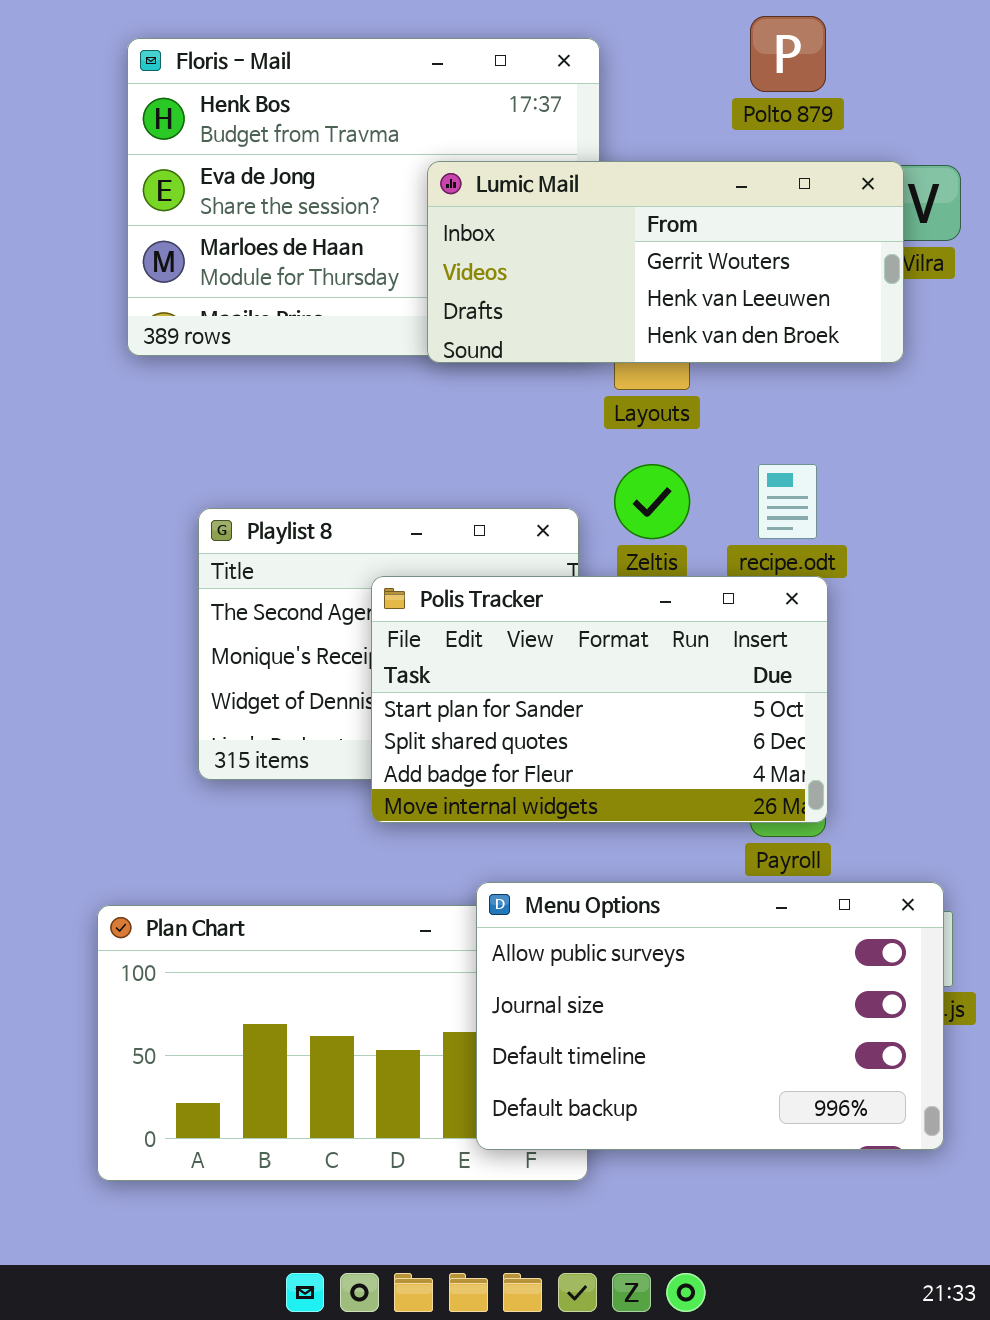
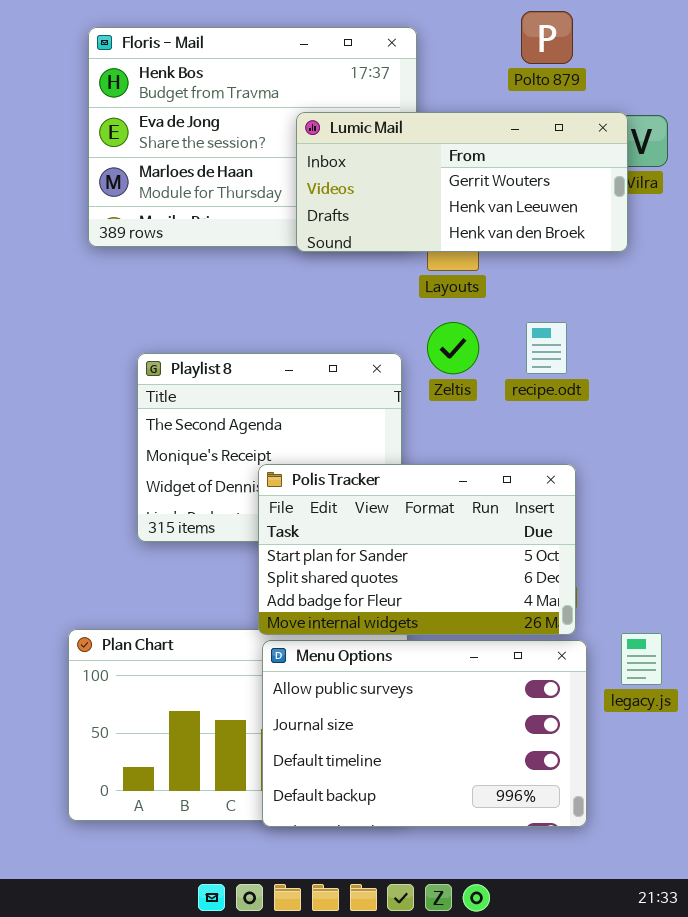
Polis Tracker: [371,576,828,823] -> [258,464,576,635], moved
Menu Options: [476,882,944,1150] -> [262,640,587,827], moved

